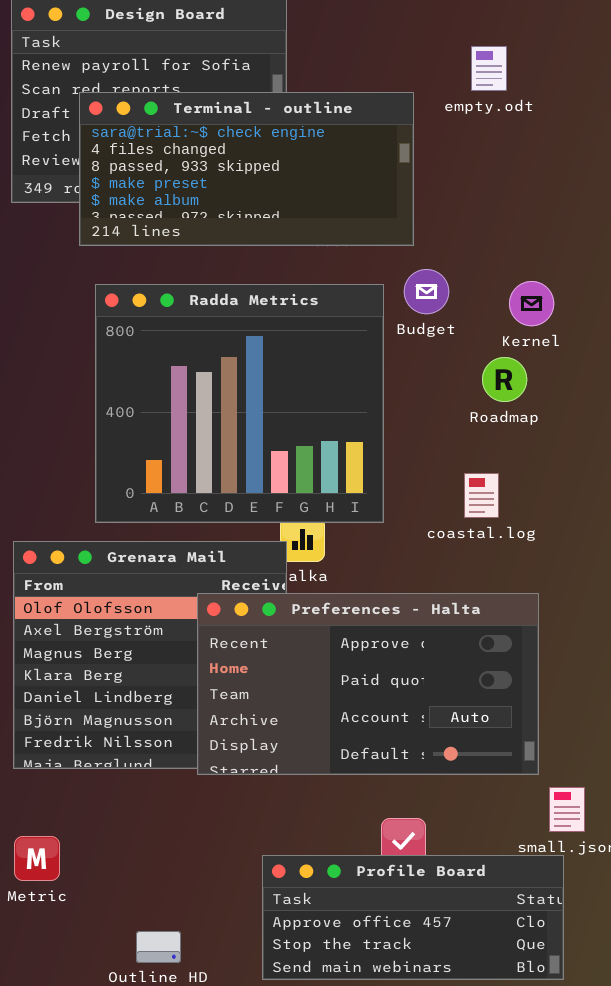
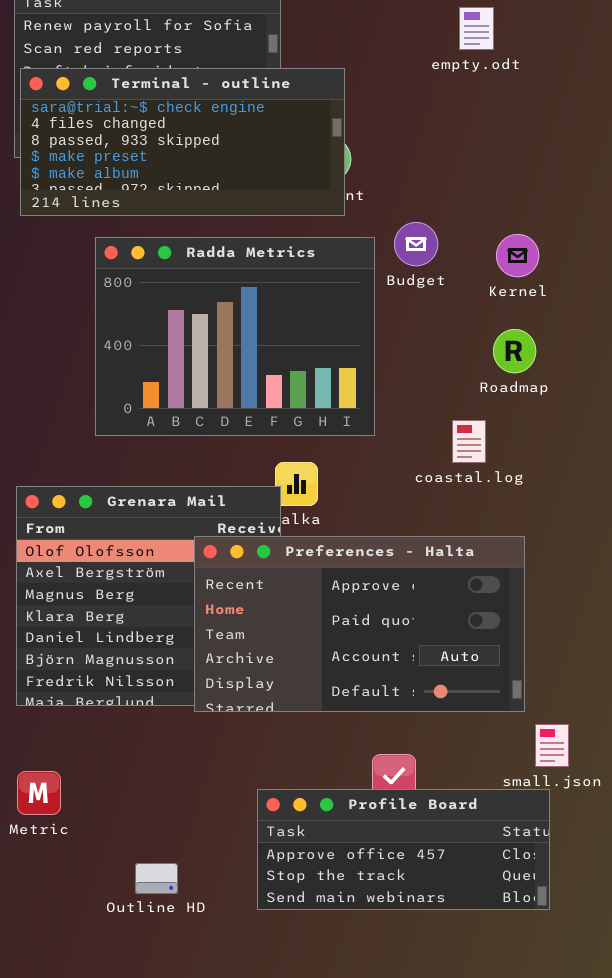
Terminal - outline: [79,92,414,246] -> [20,68,345,216], moved
Radda Metrics: [95,284,384,523] -> [95,237,375,436], resized
Roadmap: [482,357,527,402] -> [493,329,536,373], moved

